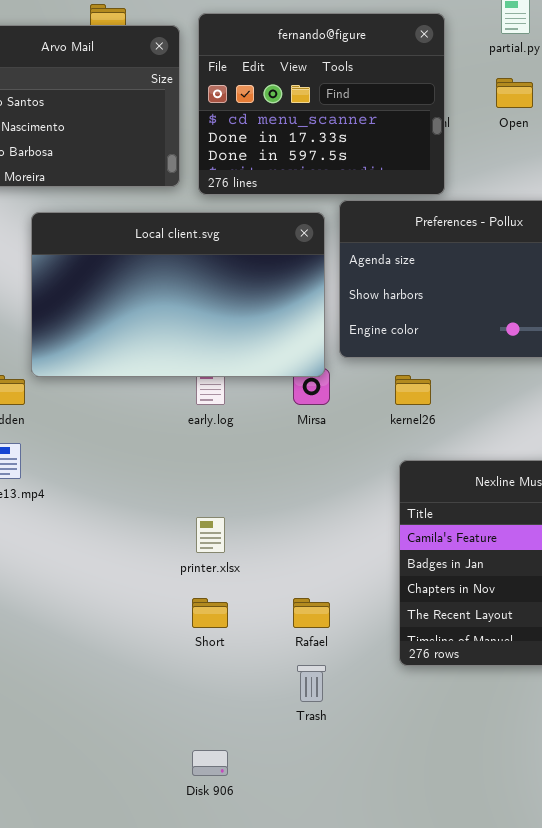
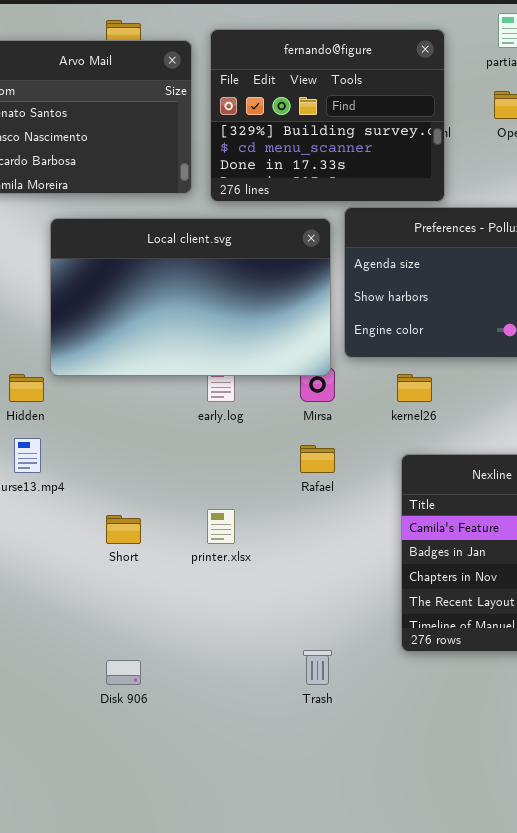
fernando@figure: [198,13,445,195] -> [210,29,445,202], scrolled up 1 row
Short: [192,598,228,628] -> [106,515,141,544], moved
Rafael: [293,598,330,628] -> [300,445,335,473], moved
Disk 906: [192,750,228,776] -> [106,660,141,685], moved

